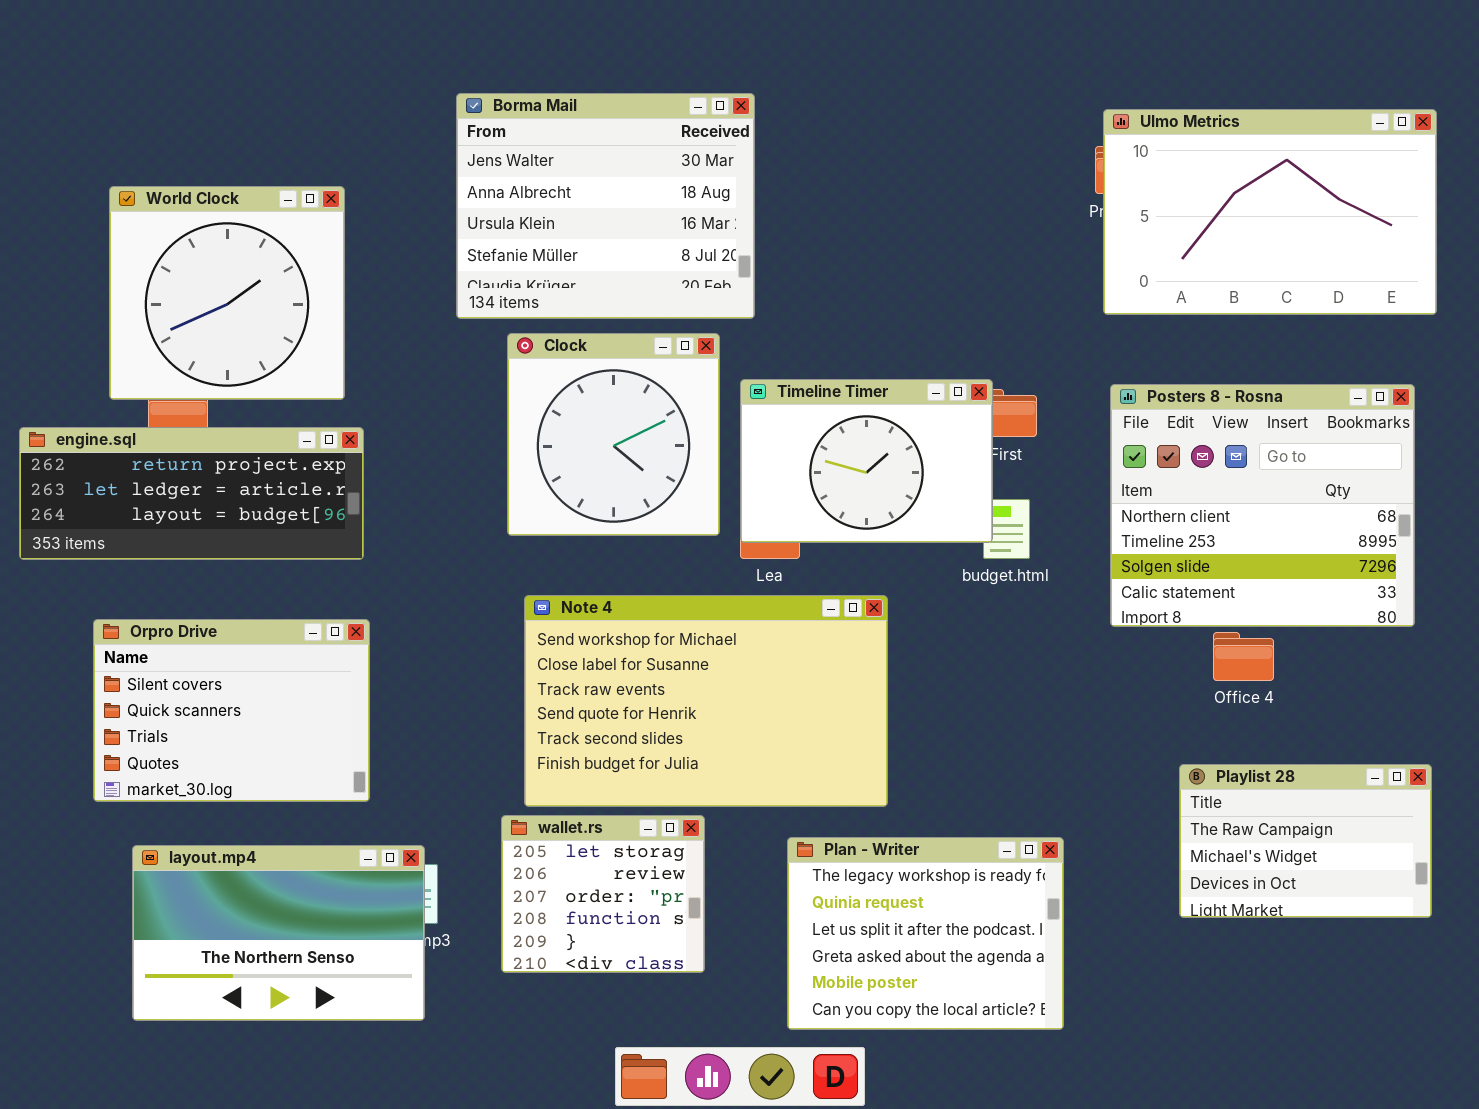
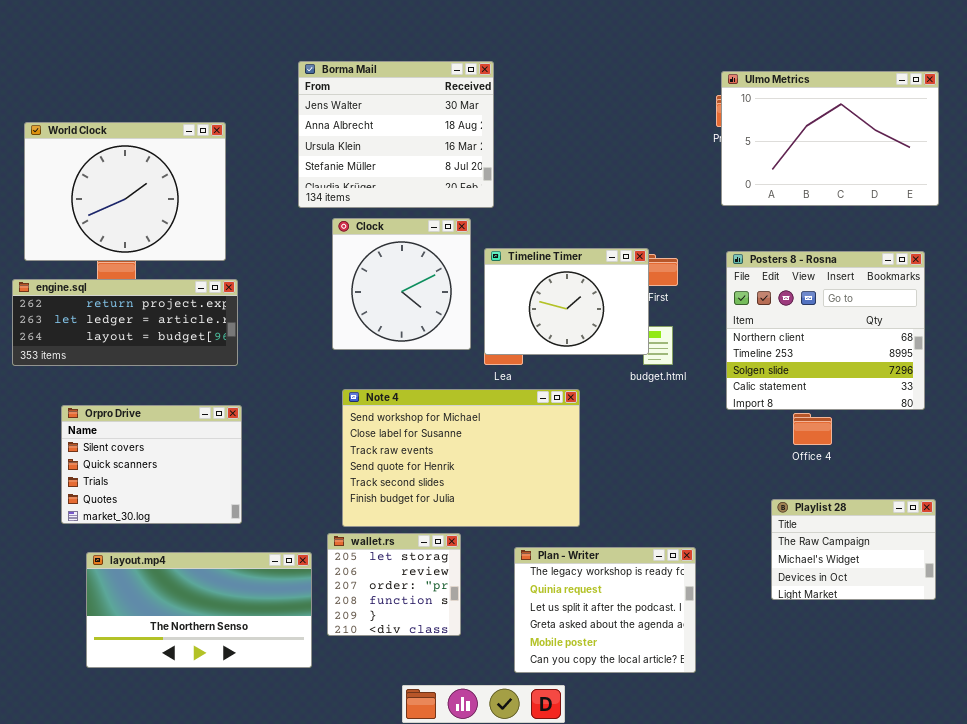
World Clock: [109,186,345,400] -> [24,122,226,261], resized
layout.mp4: [132,845,425,1021] -> [86,552,312,668], resized

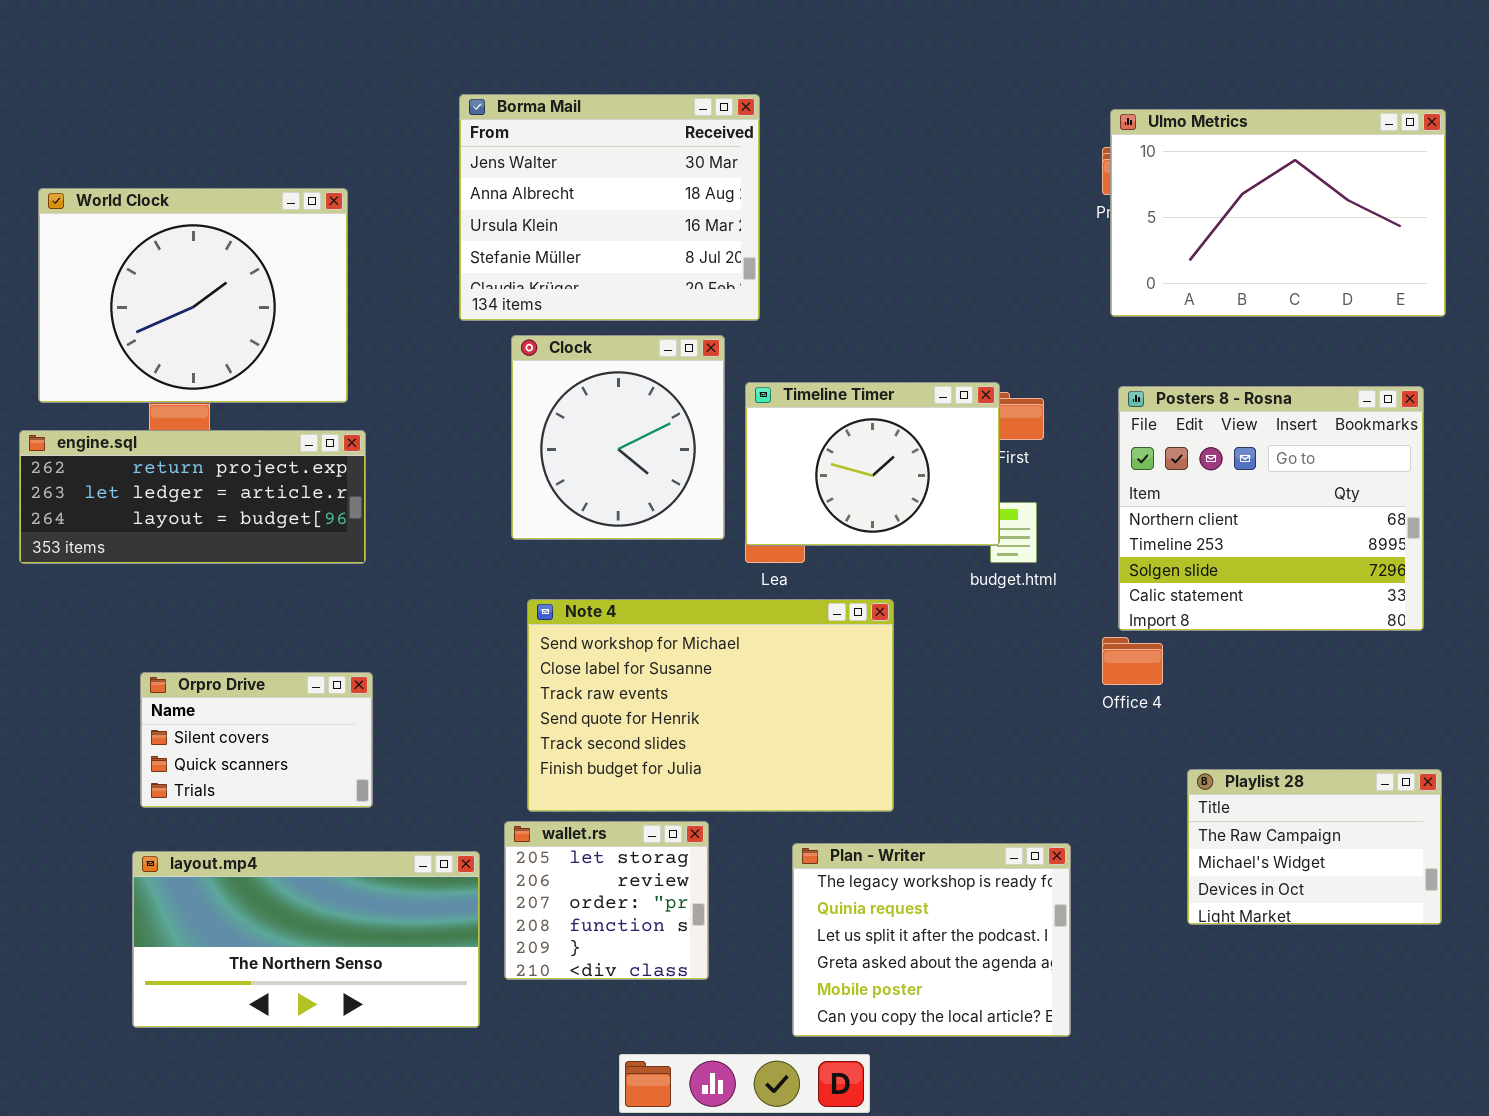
Orpro Drive: [61,405,242,524] -> [140,672,373,808], resized
Office 4: [793,413,832,445] -> [1102,637,1163,685], moved

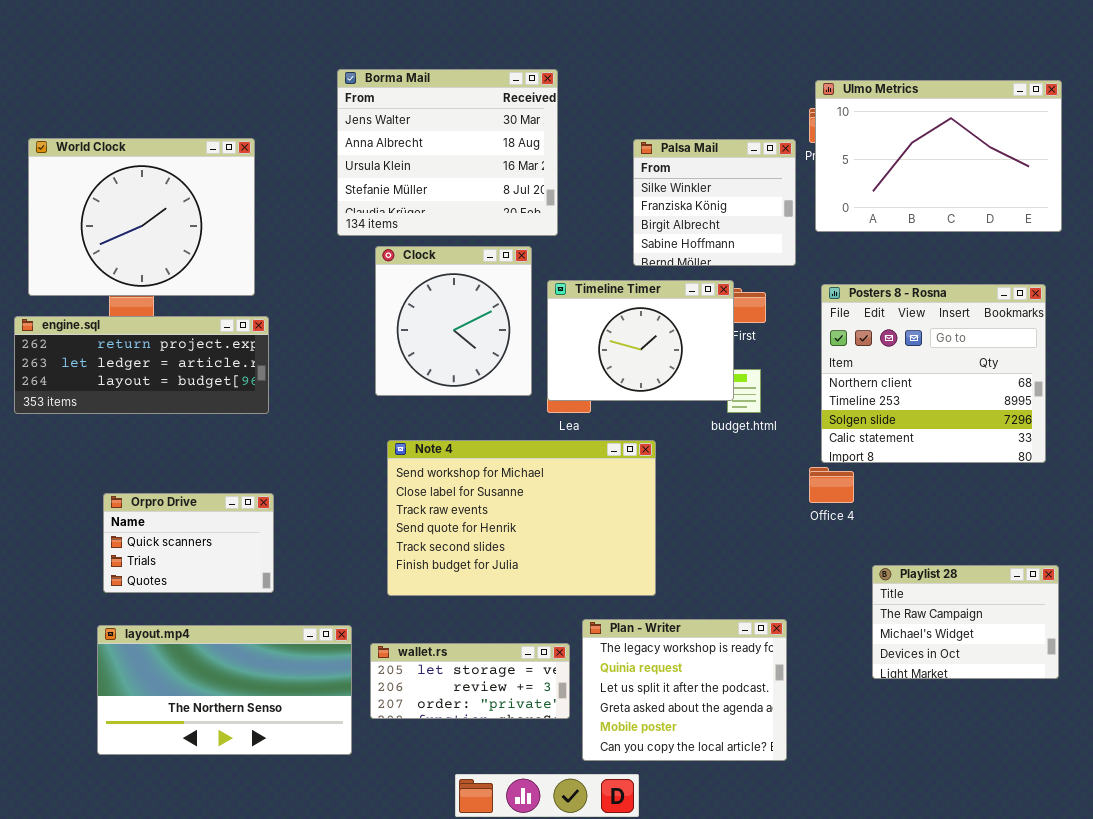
Palsa Mail: none -> [633,139,796,266], opened
Orpro Drive: [140,672,373,808] -> [103,493,274,593], scrolled down 1 row
wallet.rs: [504,821,709,980] -> [370,643,570,719], resized

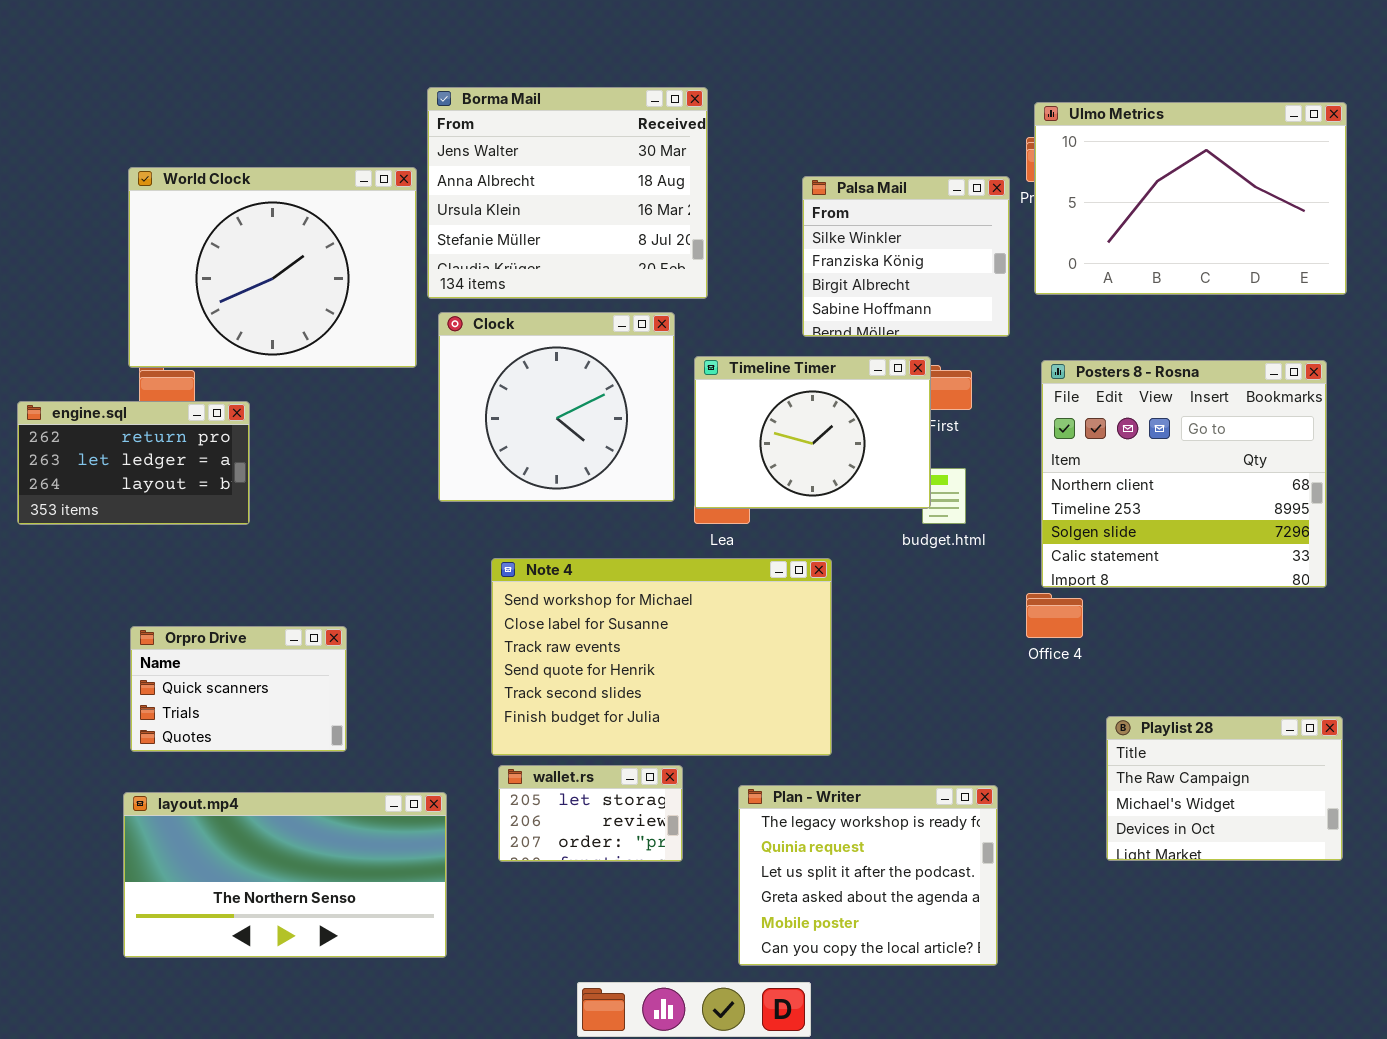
World Clock: [28,138,255,296] -> [128,167,417,368], moved
Clock: [375,246,532,396] -> [438,312,675,502], resized
engine.sql: [14,316,269,414] -> [17,401,250,525], resized
wallet.rs: [370,643,570,719] -> [498,765,683,862], moved, resized

